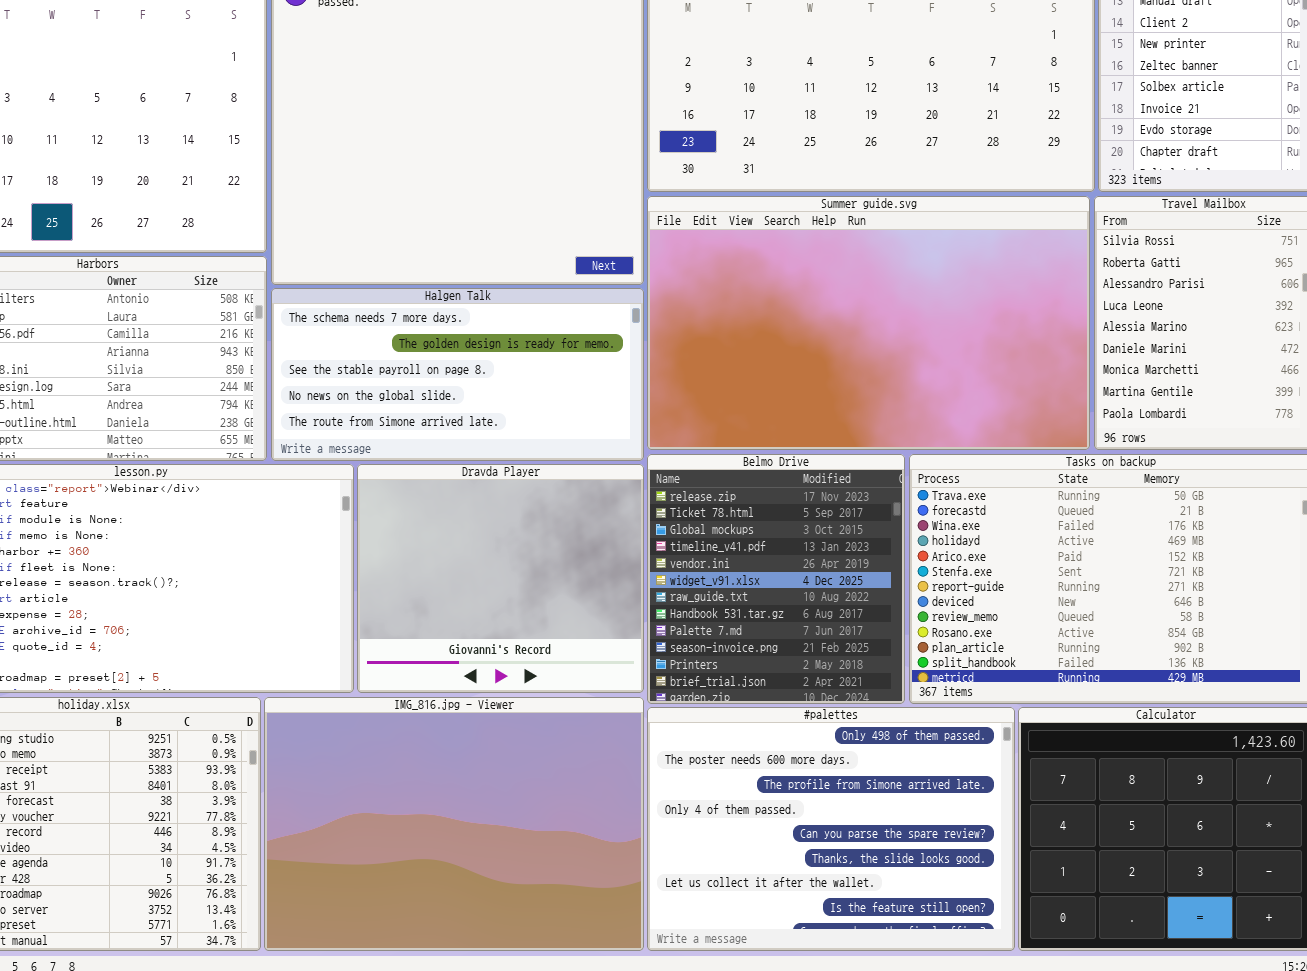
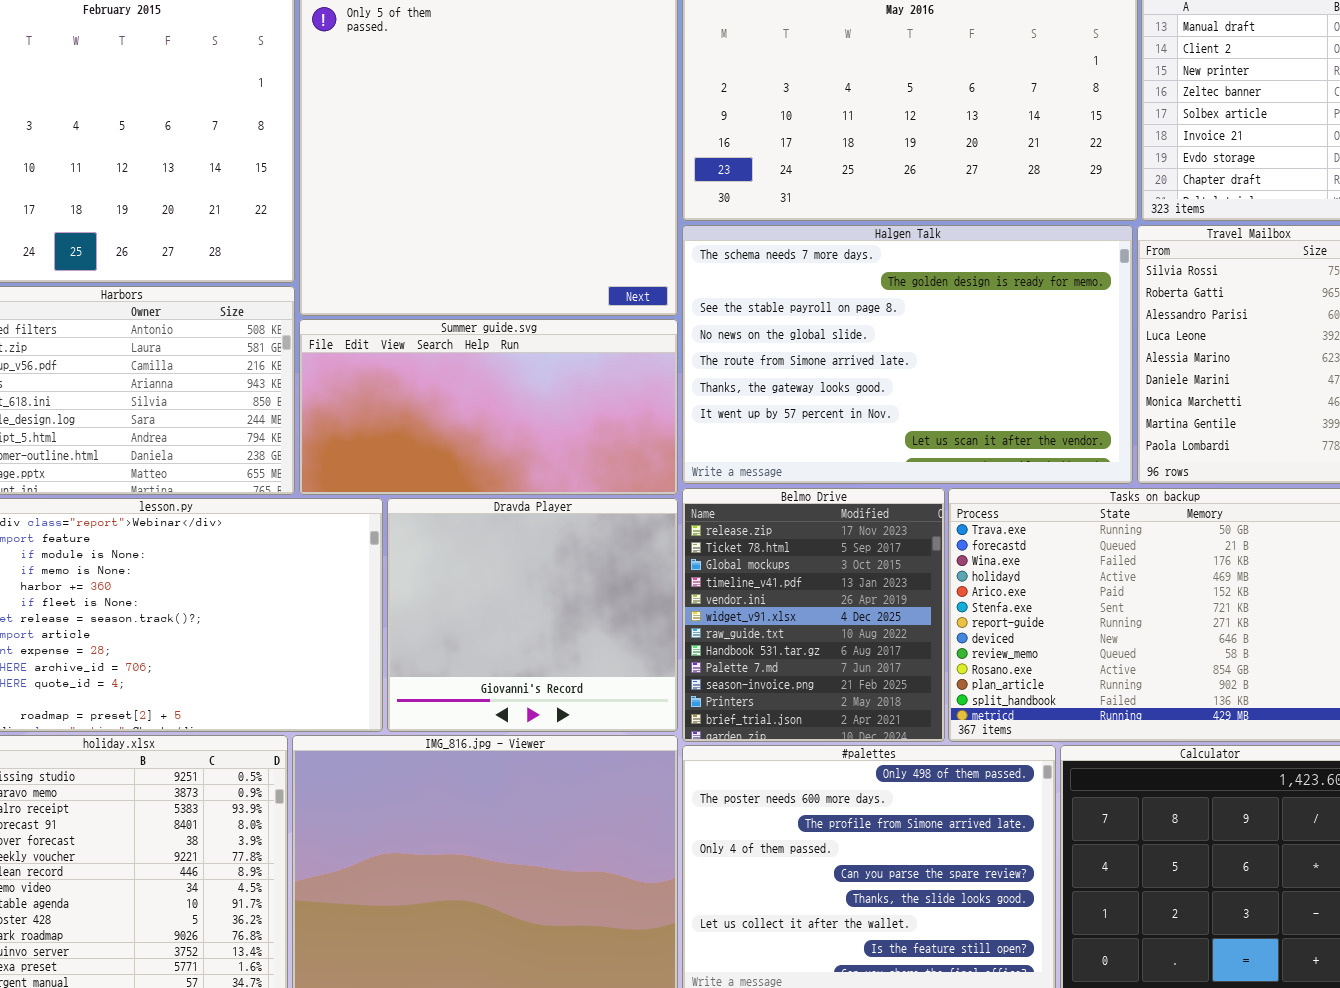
Summer guide.svg: [647,196,1090,450] -> [299,319,678,495], moved, resized
Halgen Talk: [271,288,644,461] -> [682,225,1133,484], moved, resized

